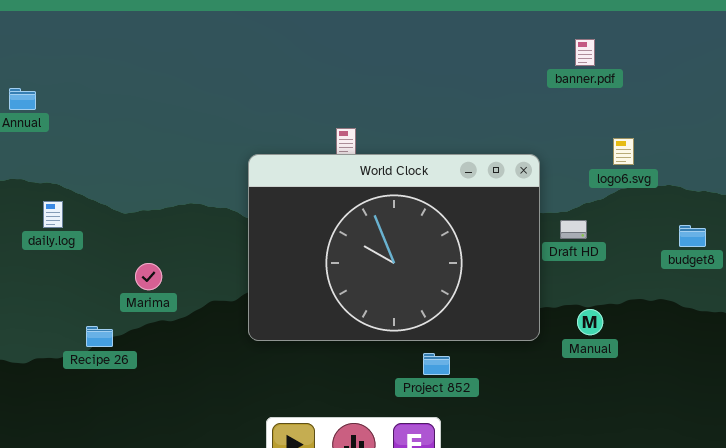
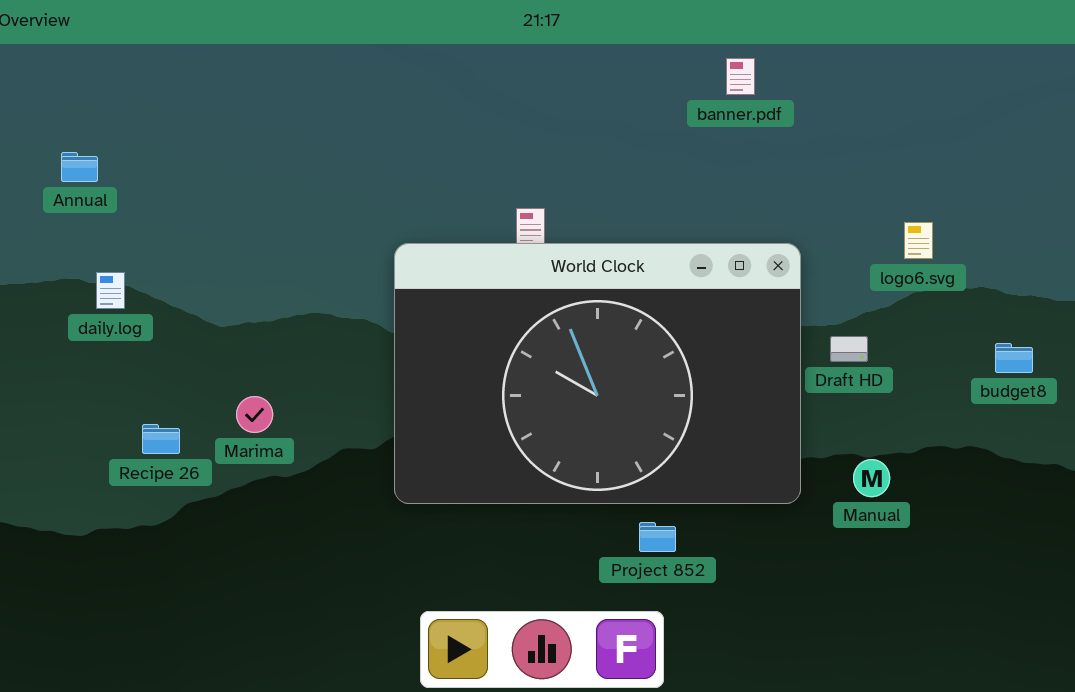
banner.pdf: [575,39,595,66] -> [726,58,755,95], moved
daily.log: [43,201,63,228] -> [96,272,125,309], moved
Recipe 26: [86,326,113,347] -> [142,424,180,454], moved

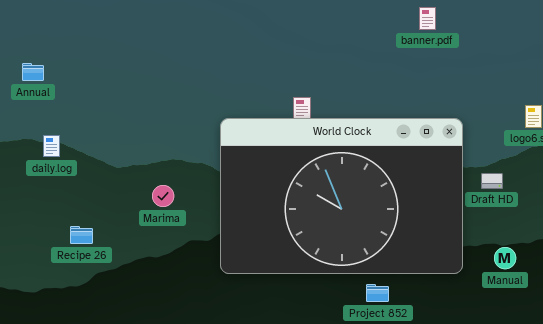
Marima: [236,396,273,433] -> [152,185,174,207], moved

